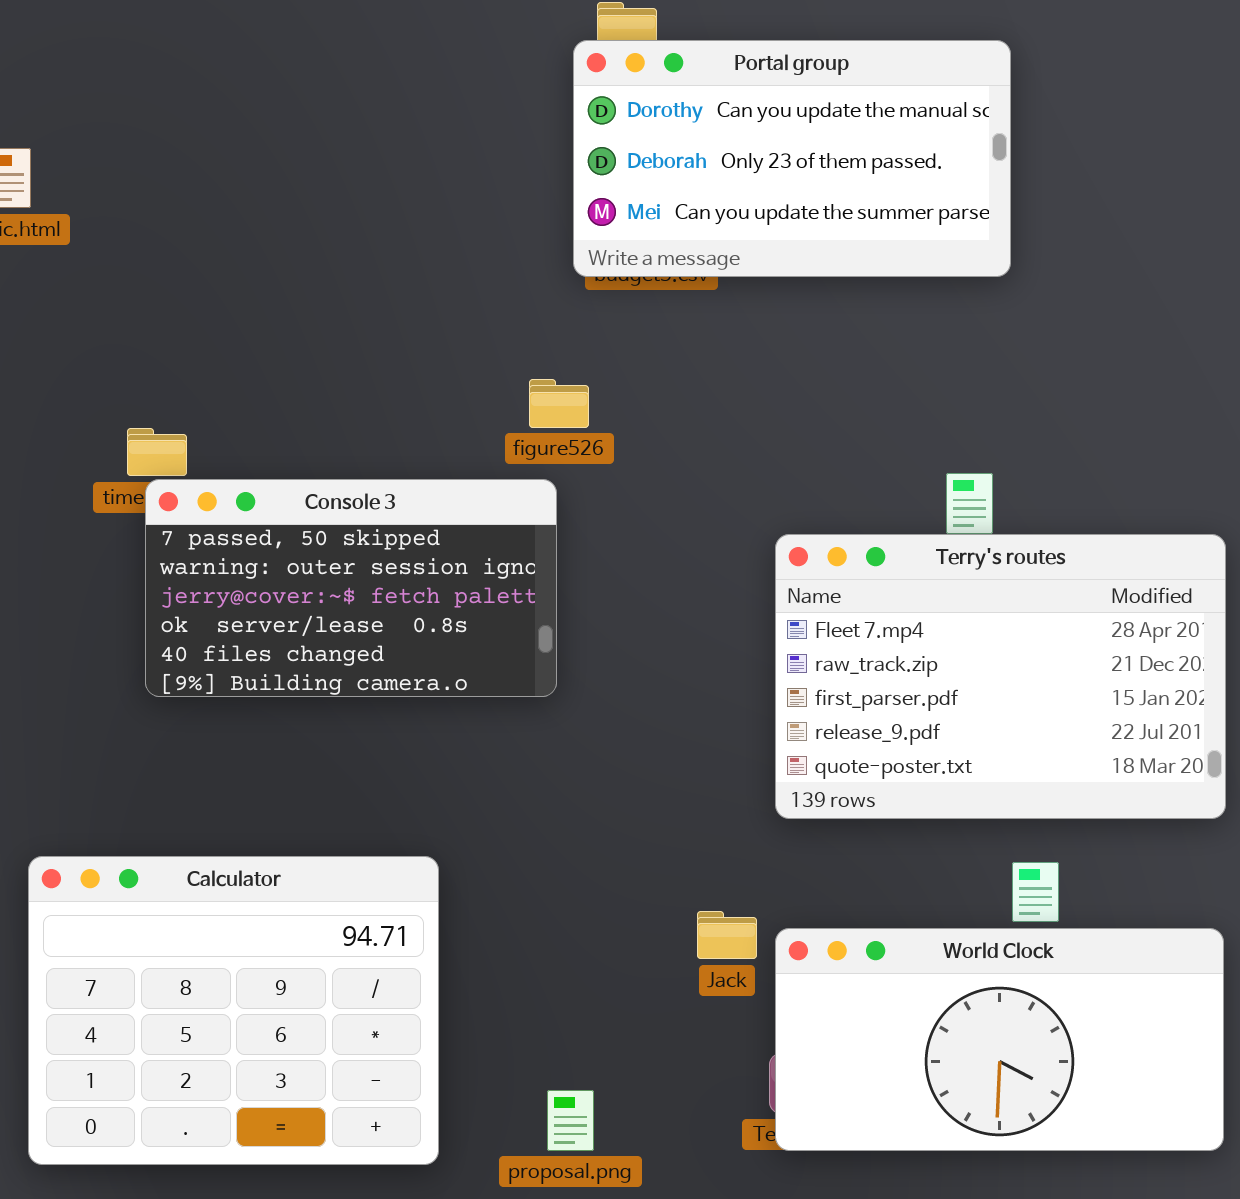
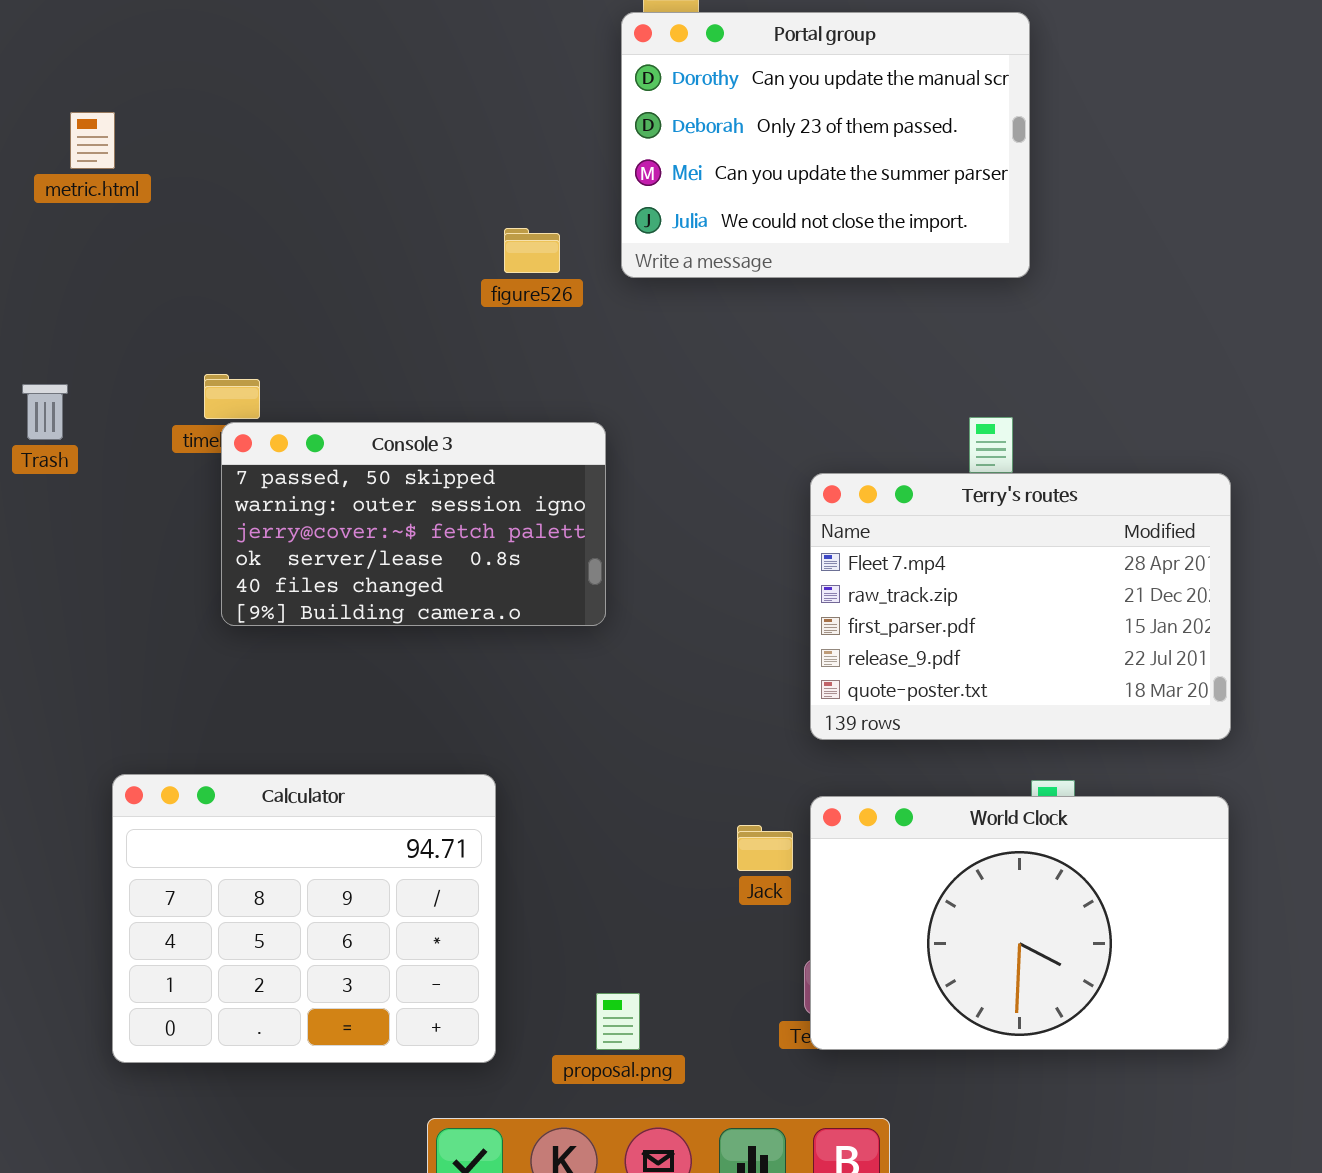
Portal group: [573,40,1011,277] -> [621,12,1030,278], resized
figure526: [529,379,589,428] -> [504,228,560,273], moved
World Clock: [775,928,1224,1151] -> [810,796,1229,1050], resized

